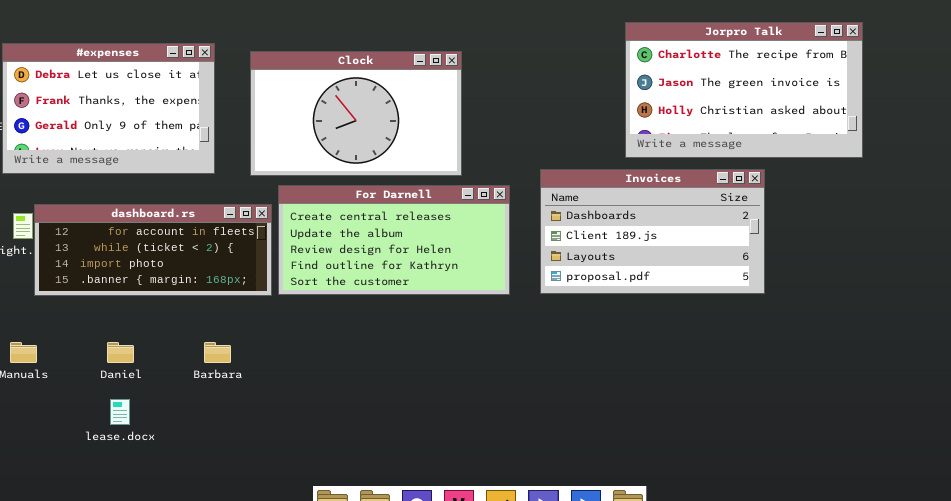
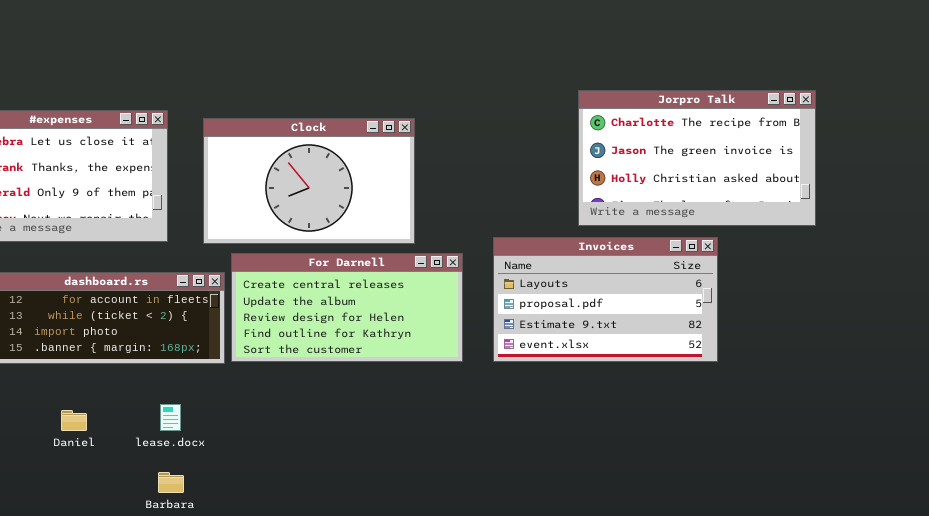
Invoices: [540,169,765,294] -> [493,237,718,362], scrolled down 2 rows
Barbara: [204,342,231,363] -> [158,472,184,493], moved
lease.docx: [110,399,130,425] -> [160,404,181,431], moved

